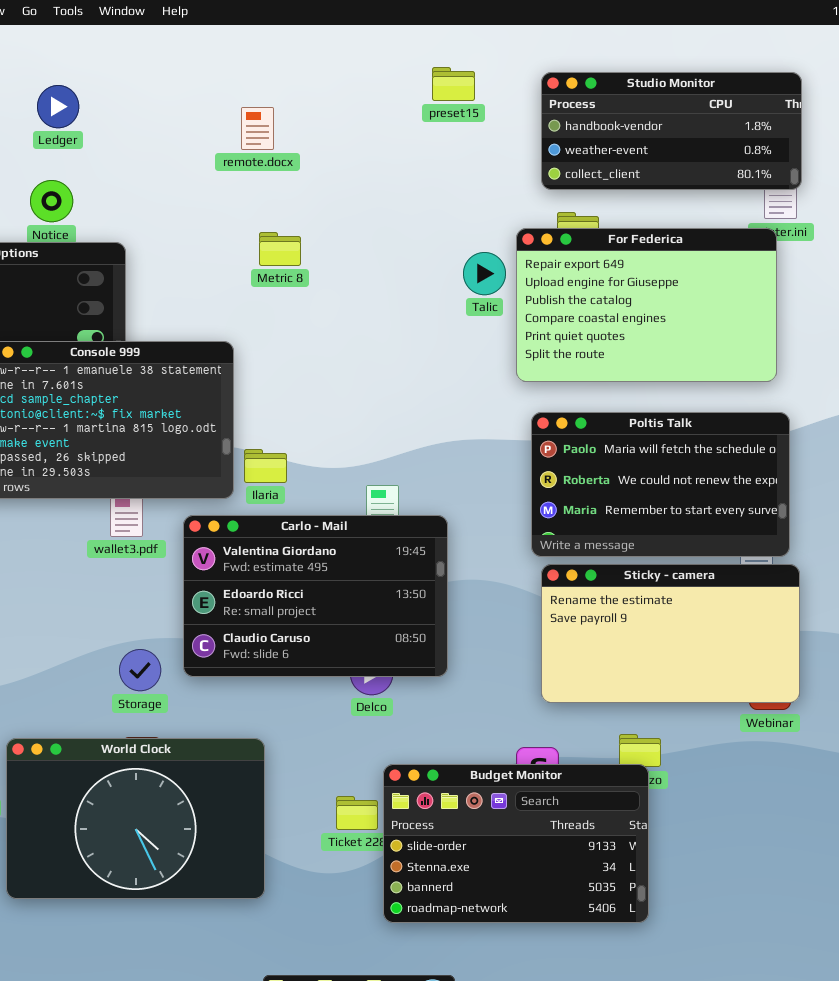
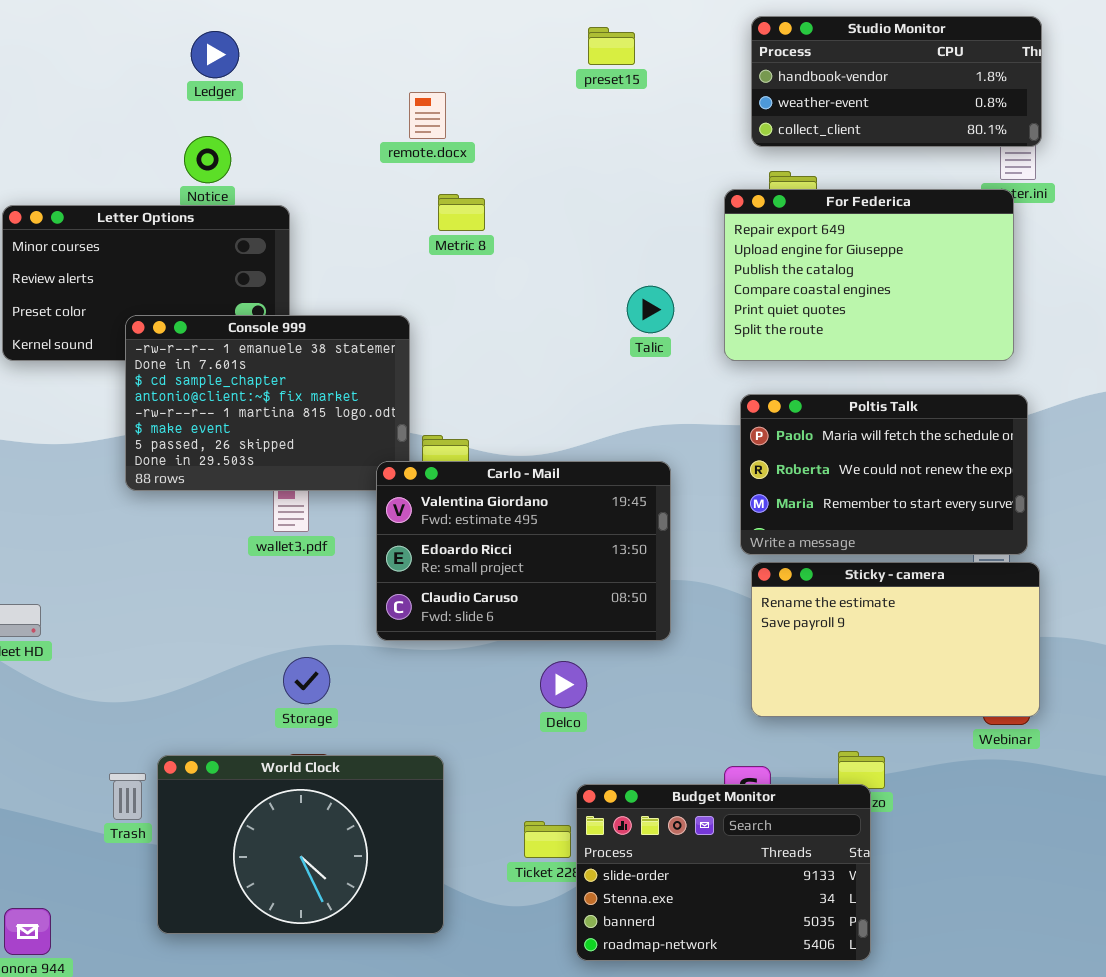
preset15: [432,67,475,101] -> [588,27,635,65], moved
remote.docx: [241,107,274,150] -> [409,92,446,139], moved
Talic: [463,252,506,295] -> [627,286,674,333], moved
Carlo - Mail: [183,515,448,677] -> [376,461,671,641], moved

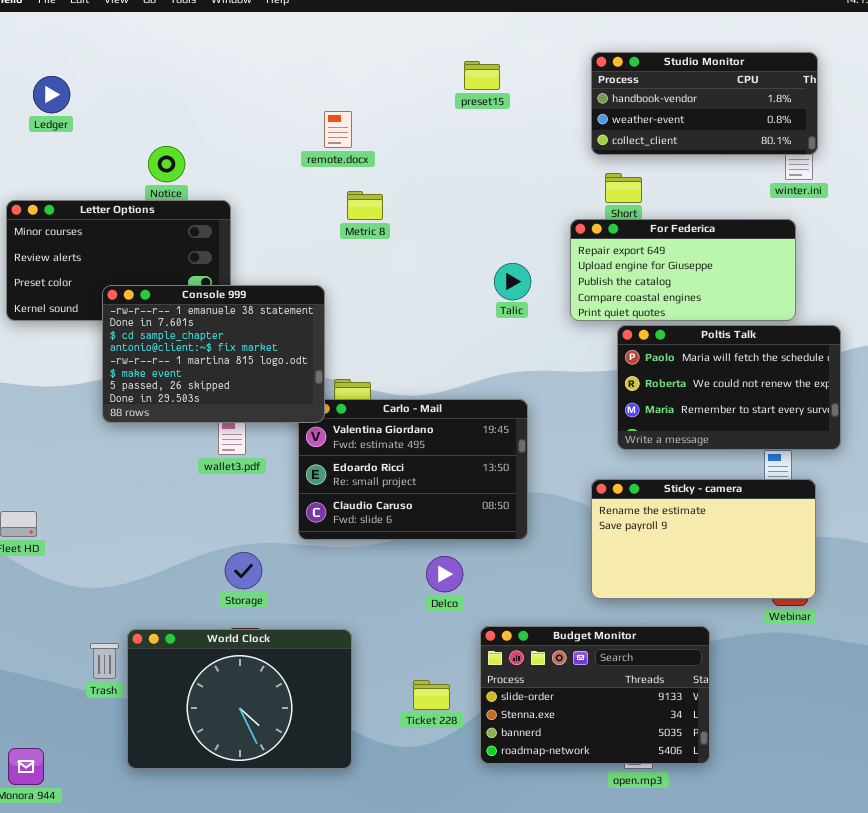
Ledger: [191,31,239,78] -> [33,76,70,113], moved
For Federica: [724,189,1014,361] -> [570,219,796,321], resized
Console 999: [125,315,410,491] -> [102,285,325,423], raised
Poltis Talk: [740,394,1028,555] -> [617,325,841,450], moved
Budget Monitor: [576,784,871,961] -> [480,626,710,764], moved

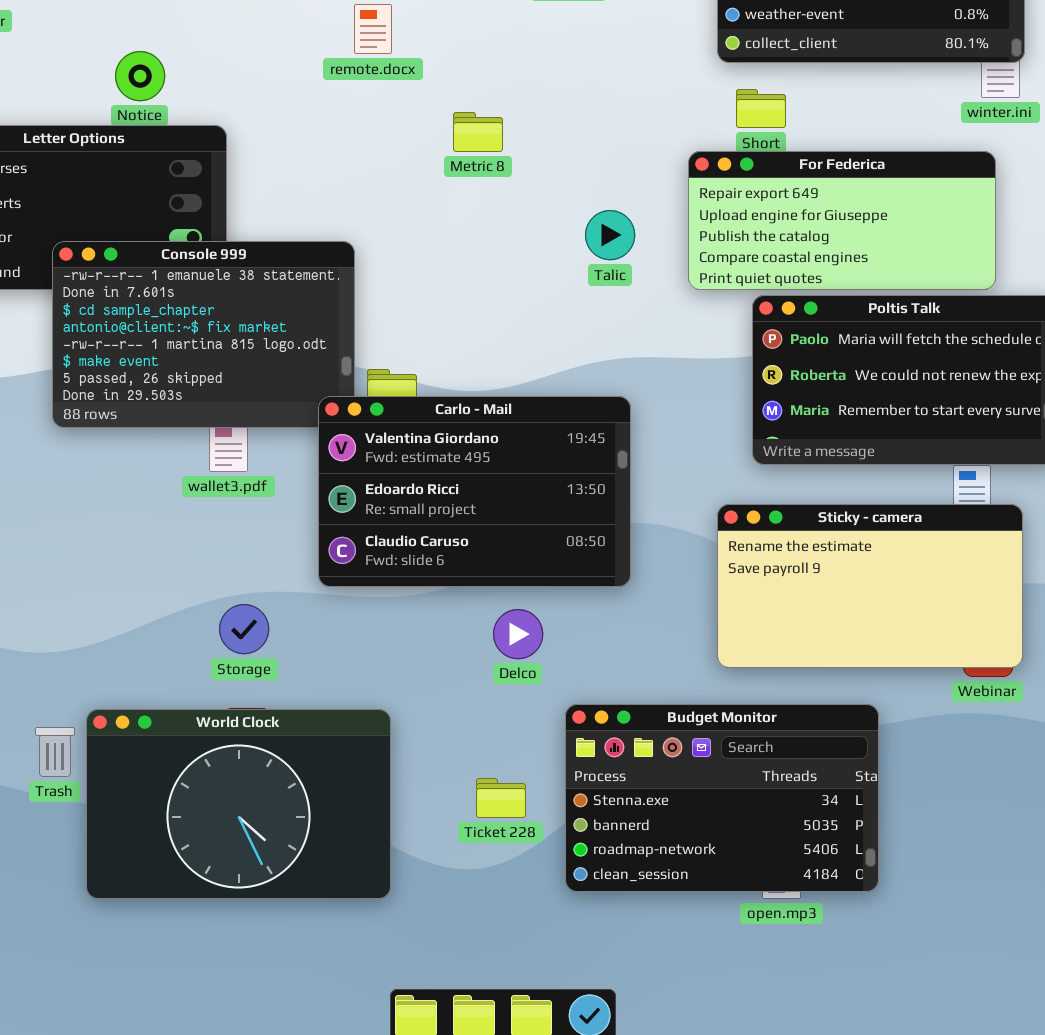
Metric 8: [347,191,383,220] -> [453,112,503,152], moved
Carlo - Mail: [298,399,528,540] -> [318,396,631,587], raised
Budget Monitor: [480,626,710,764] -> [565,704,879,892], scrolled down 1 row

